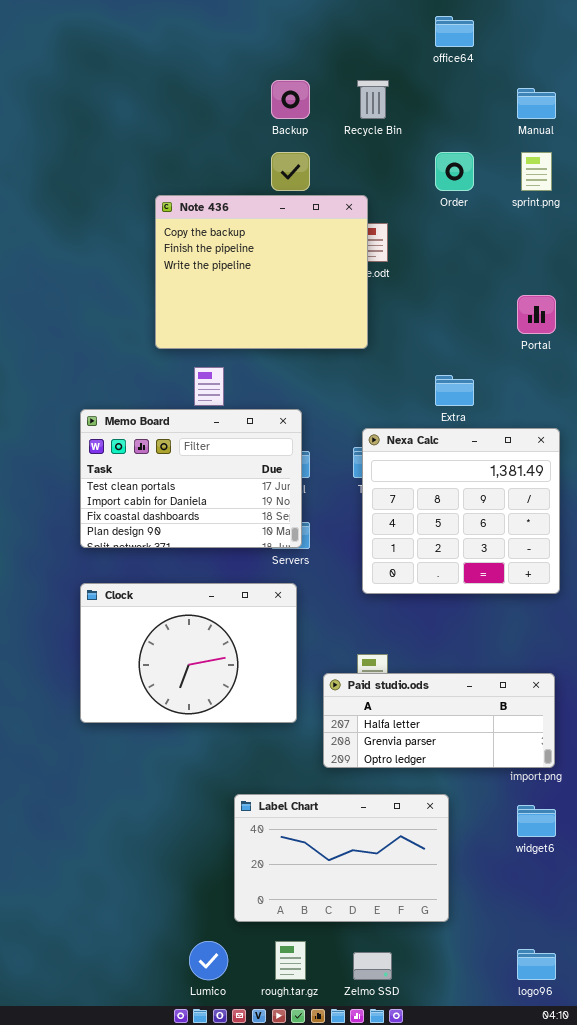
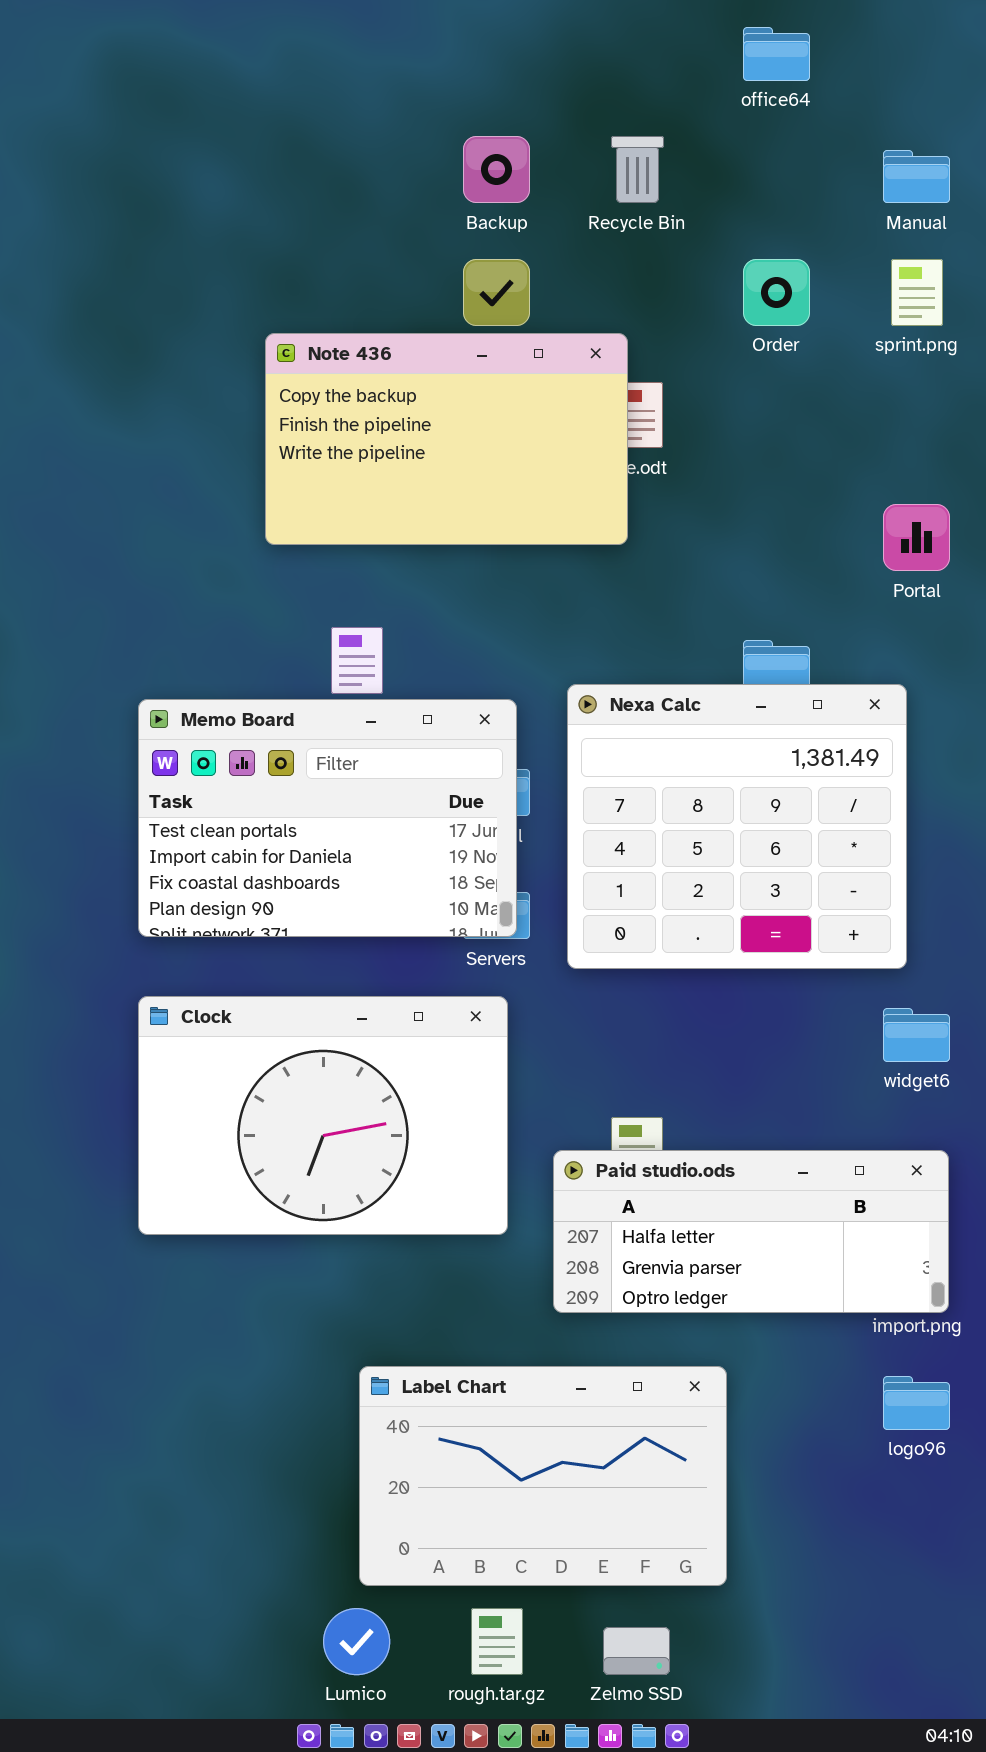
Note 436: [155,195,368,349] -> [265,333,628,545], resized
Nexa Calc: [362,428,560,594] -> [567,684,907,969], moved
Label Chart: [234,794,449,922] -> [359,1366,727,1586], moved
widget6: [517,805,556,837] -> [883,1008,950,1062], moved
logo96: [517,949,556,980] -> [883,1376,950,1430], moved

